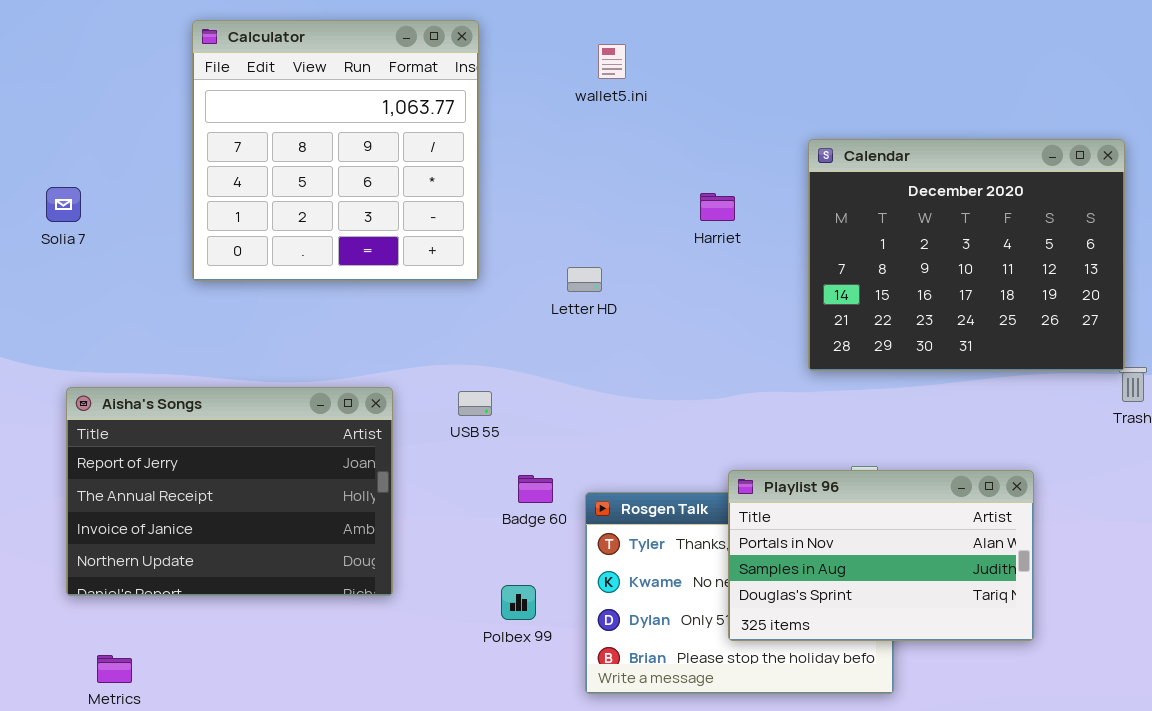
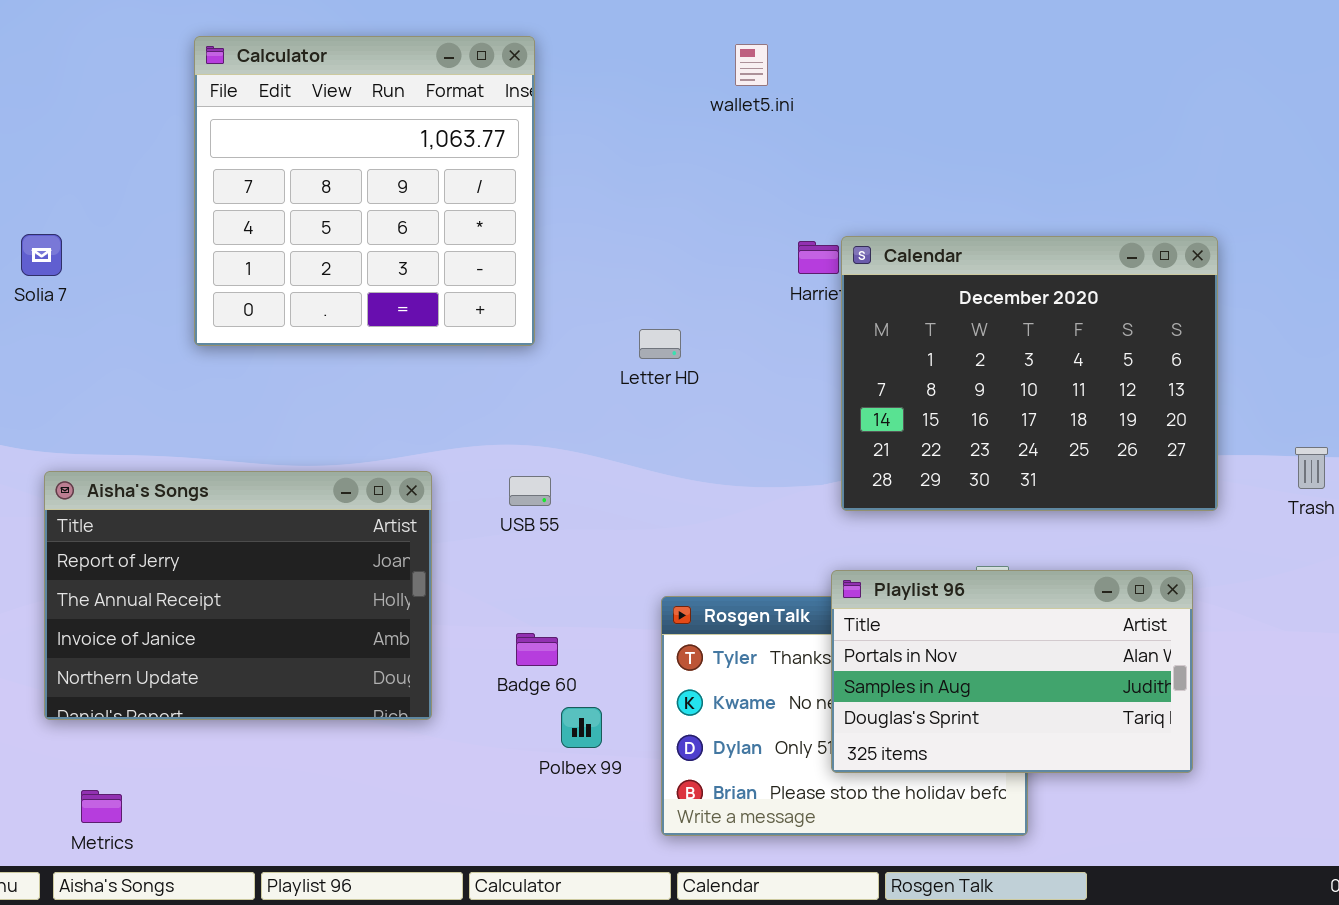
wallet5.ini: [598,44,626,79] -> [735,44,768,86], moved
Calendar: [808,139,1125,371] -> [841,236,1218,511], moved
Badge 60: [518,475,553,503] -> [516,633,558,666], moved

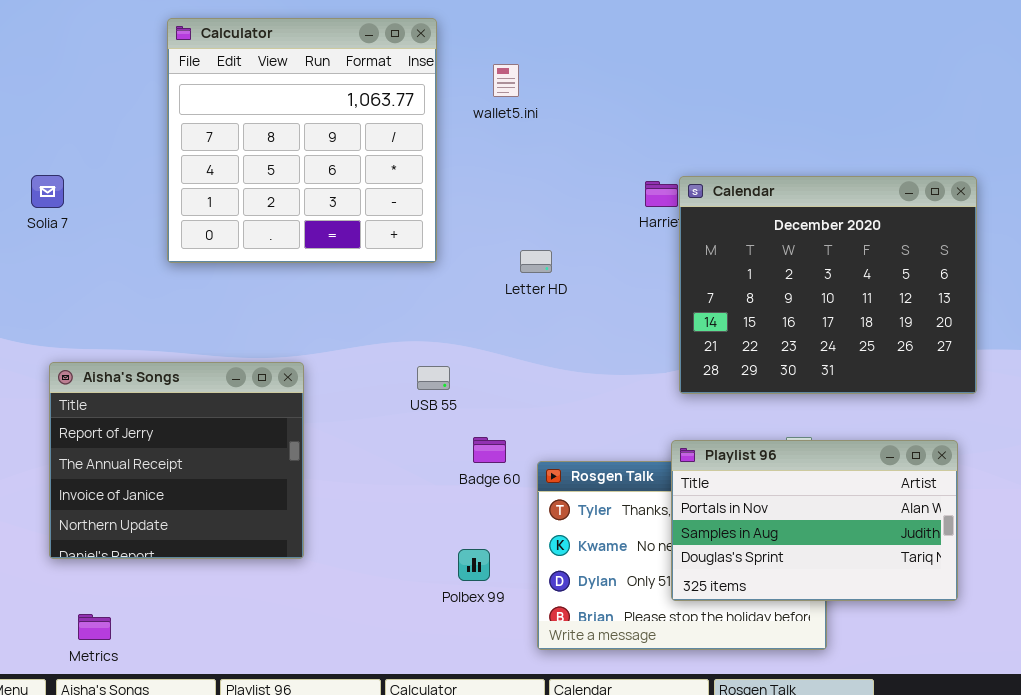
wallet5.ini: [735,44,768,86] -> [493,64,519,97], moved
Aisha's Songs: [44,471,432,720] -> [49,362,304,559], resized
Badge 60: [516,633,558,666] -> [473,437,506,463], moved

